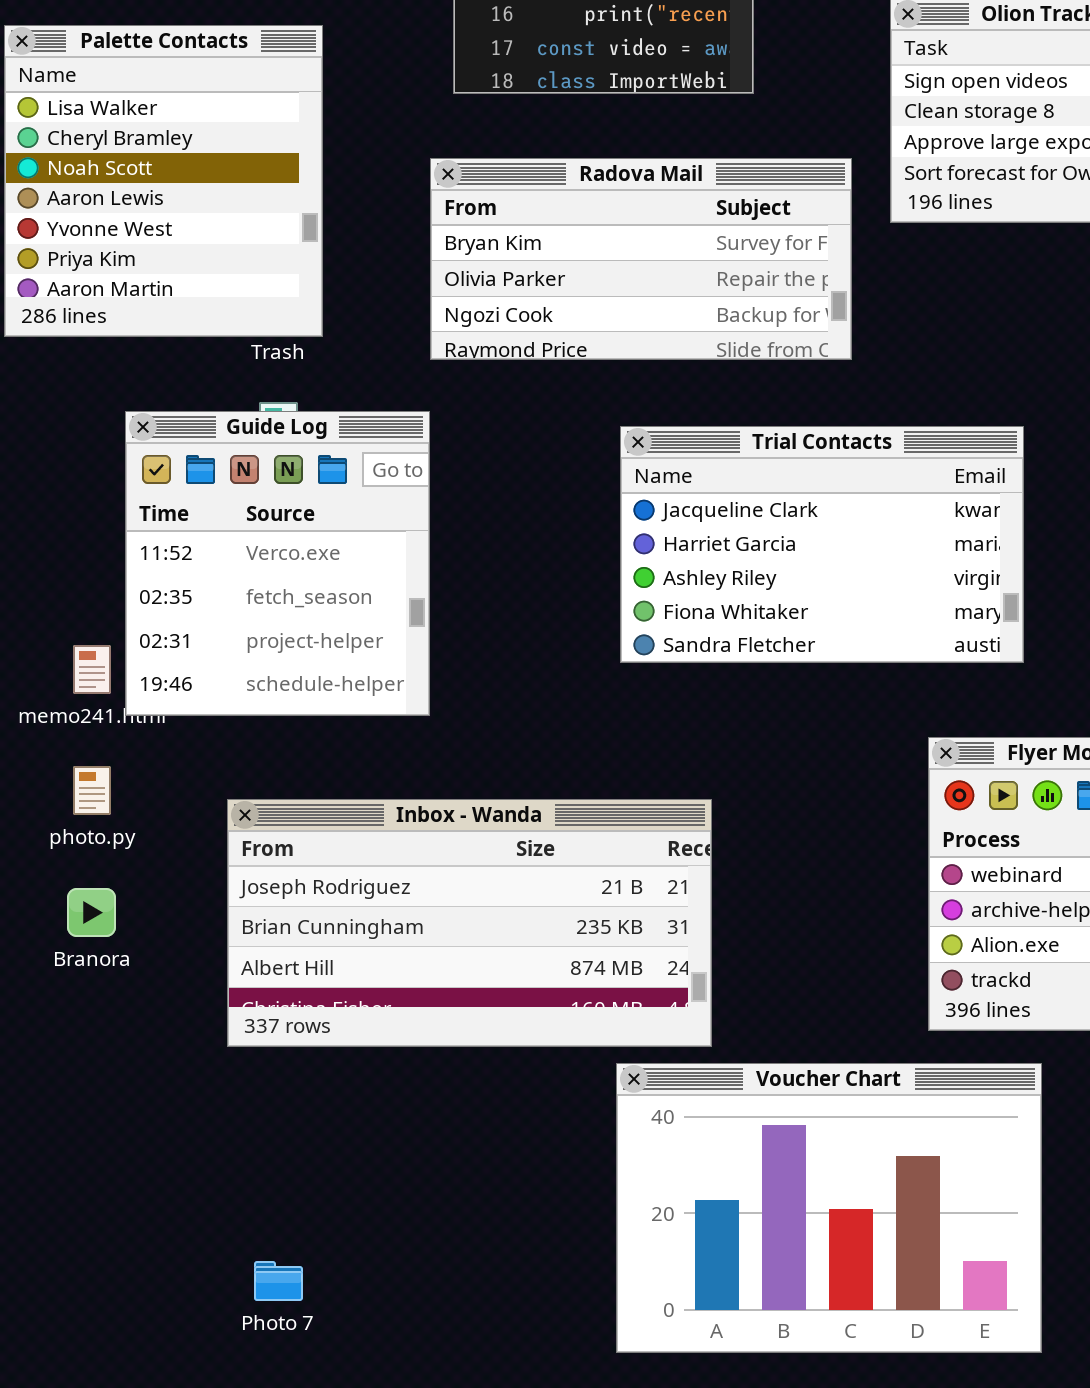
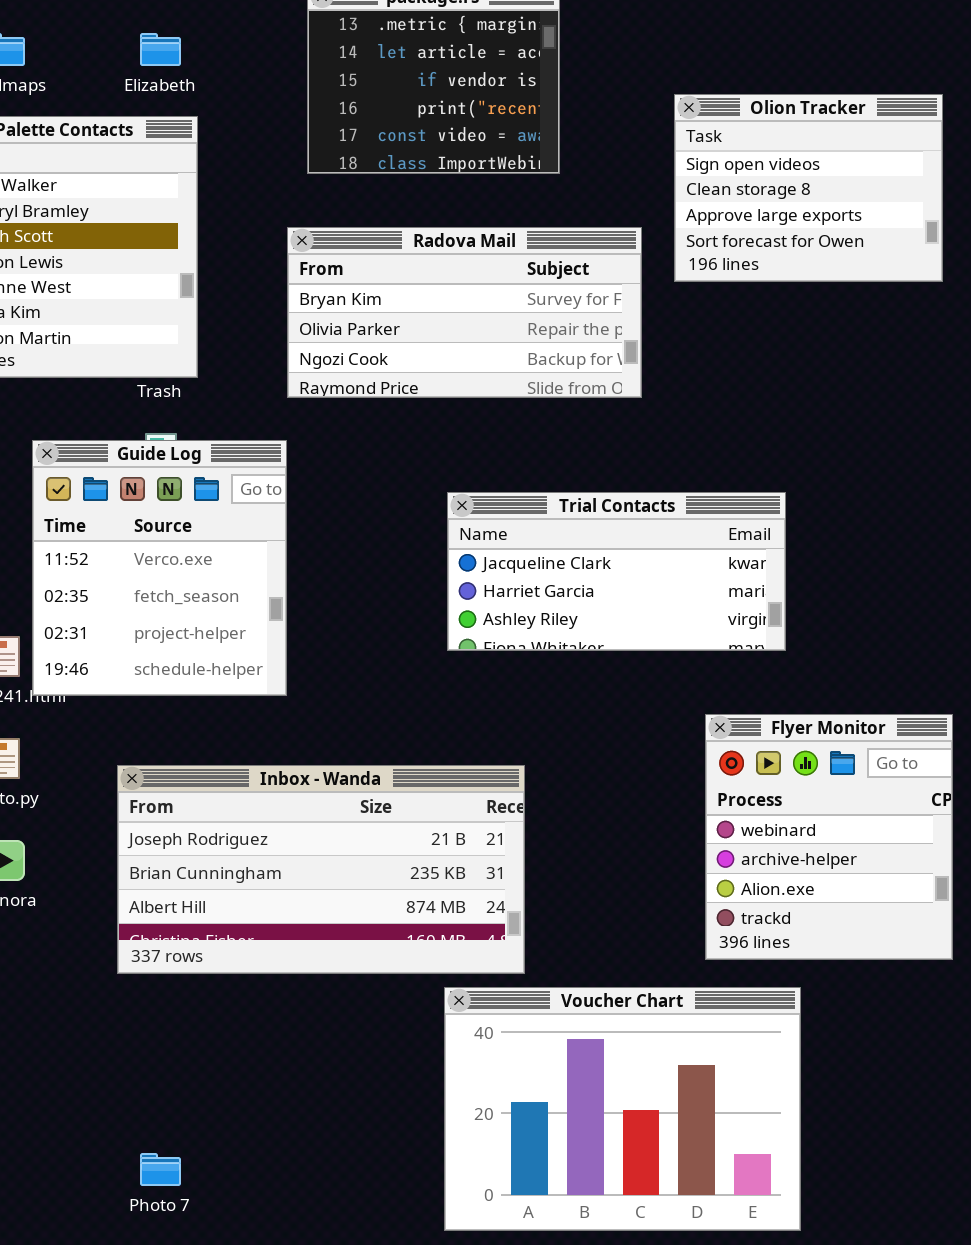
Trial Contacts: [620,426,1024,663] -> [447,492,786,651], resized

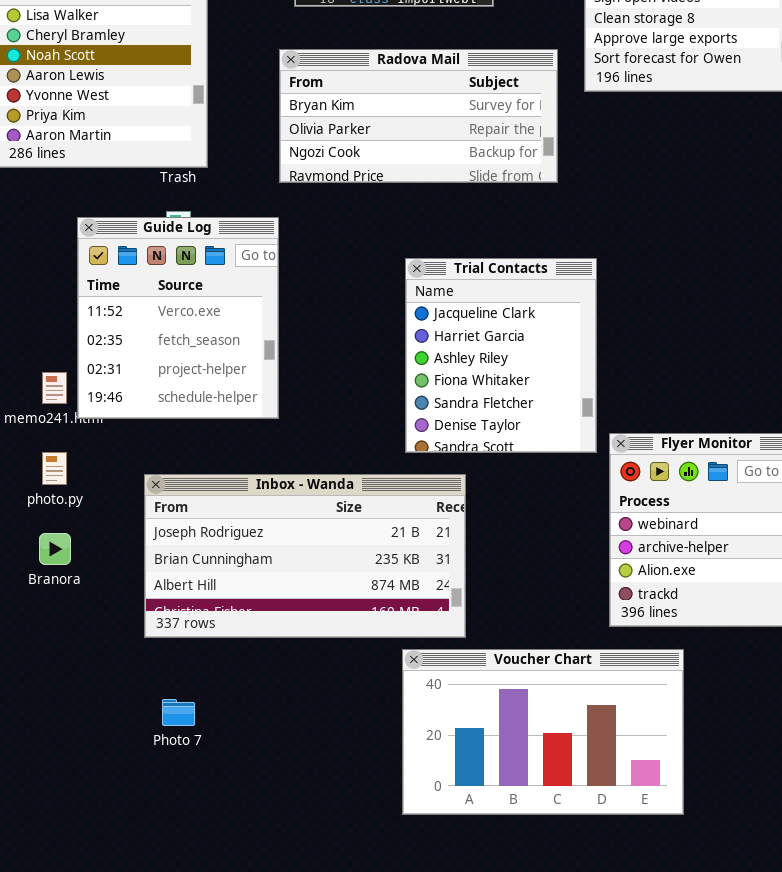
Trial Contacts: [447,492,786,651] -> [405,258,597,453], resized
Voucher Chart: [444,987,801,1231] -> [402,649,684,815], resized
Photo 7: [140,1153,181,1186] -> [162,699,195,726], moved

